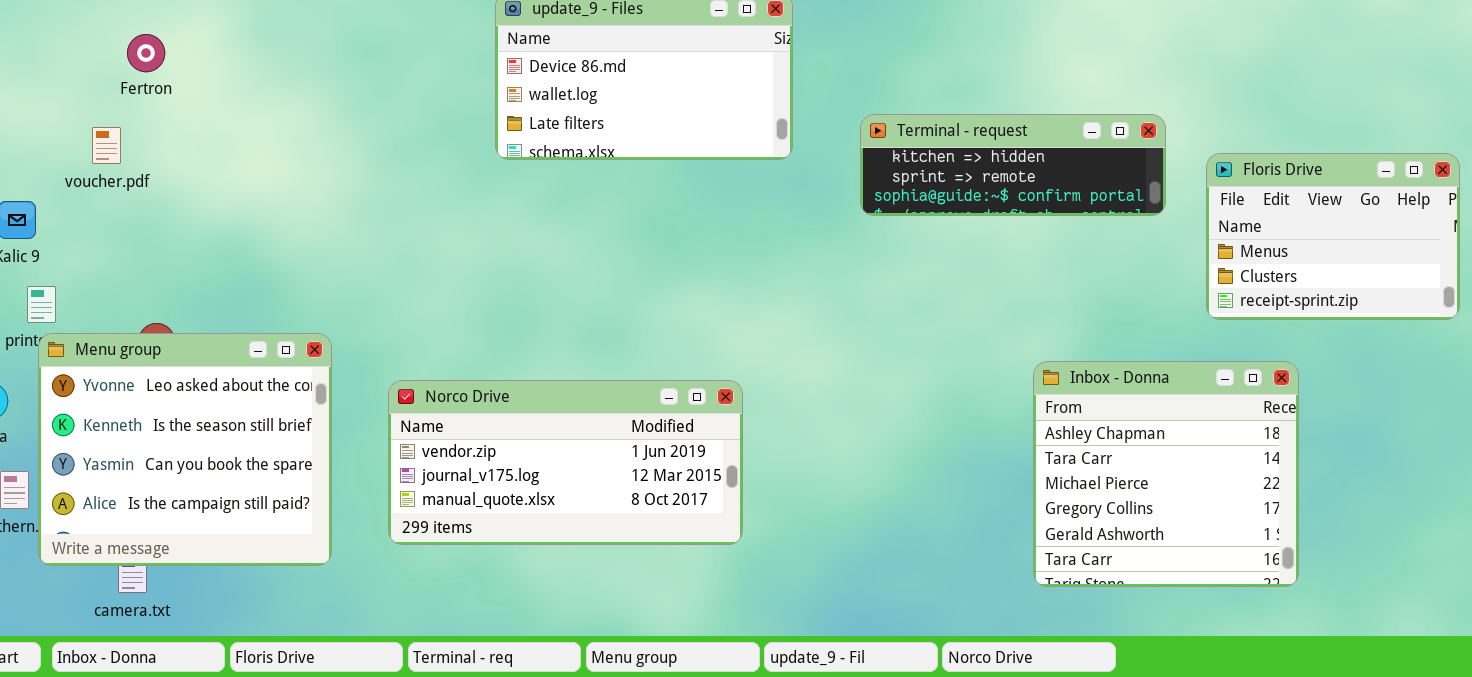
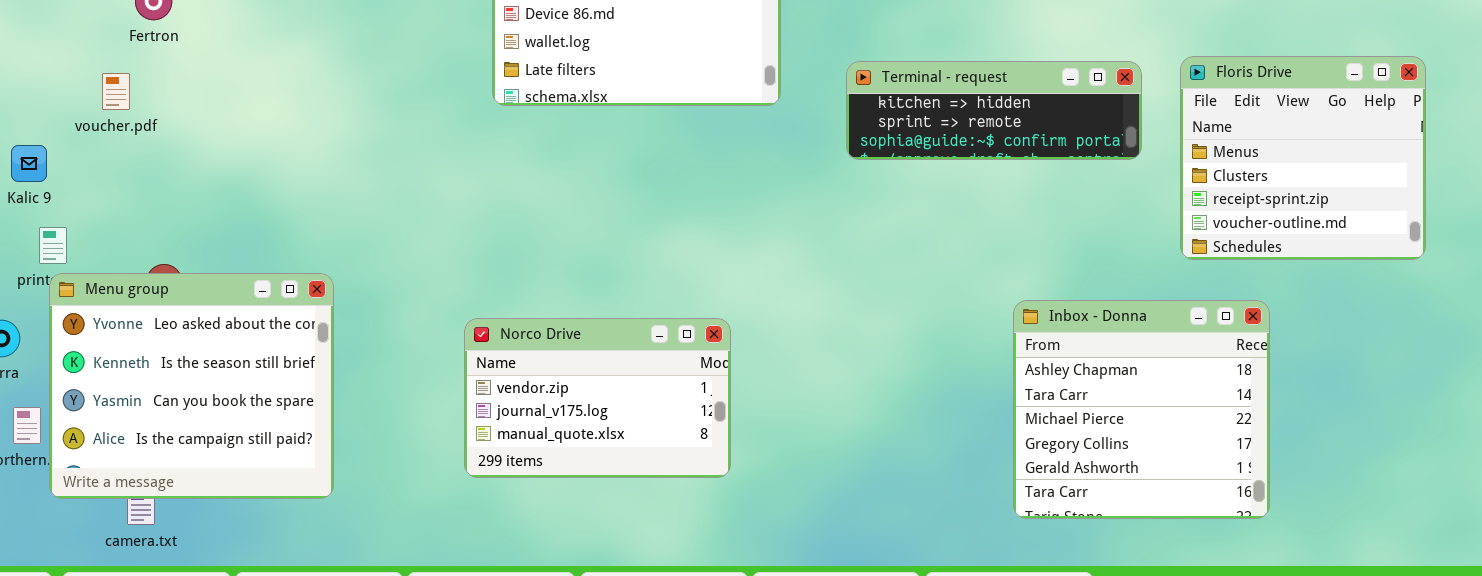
Floris Drive: [1206,153,1460,320] -> [1180,56,1426,260], resized
Norco Drive: [388,380,743,545] -> [464,318,731,478], resized

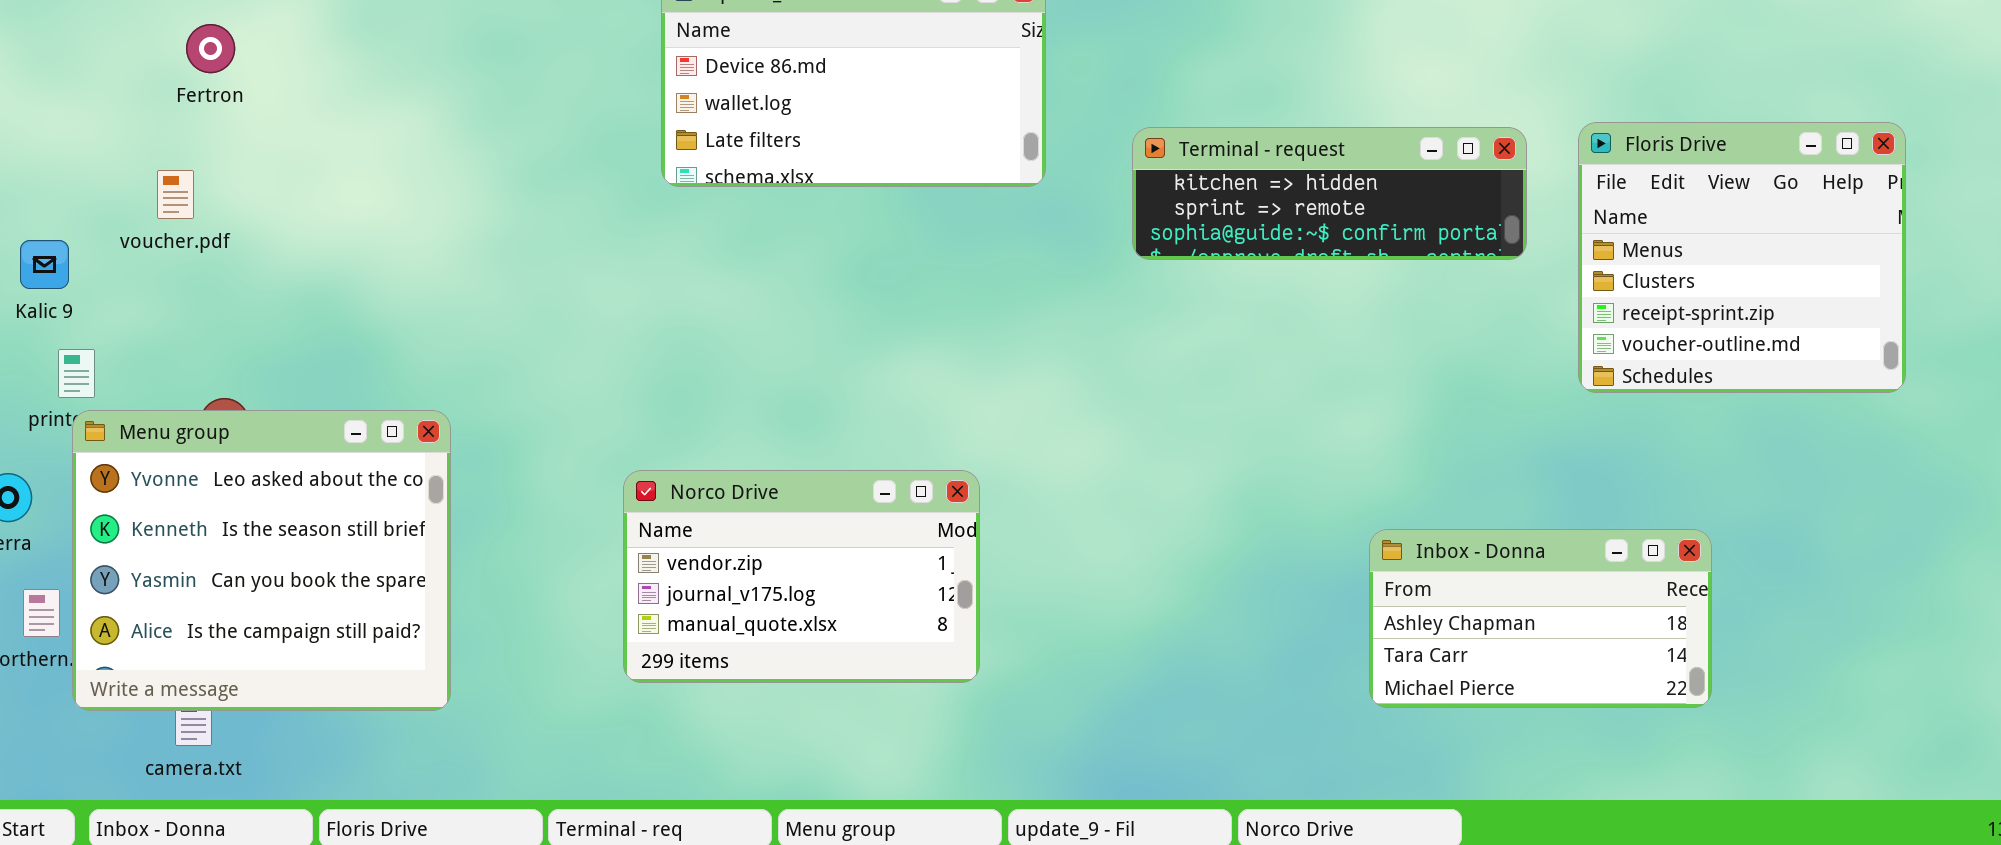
voucher.pdf: [102,73,130,110] -> [157,170,194,219], moved
Inbox - Donna: [1013,300,1270,519] -> [1369,529,1712,708], moved, resized

